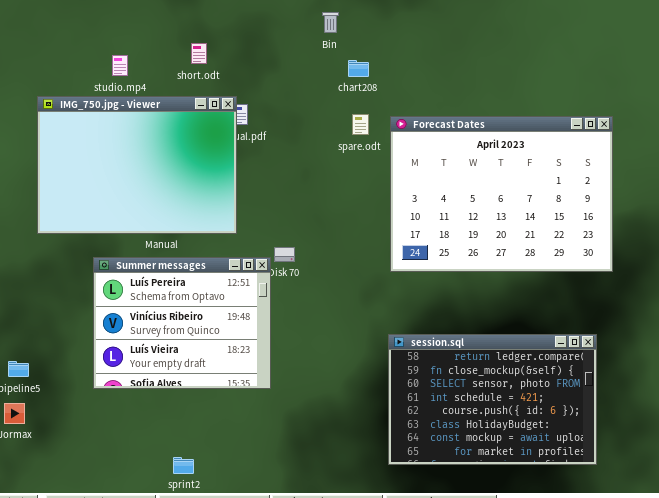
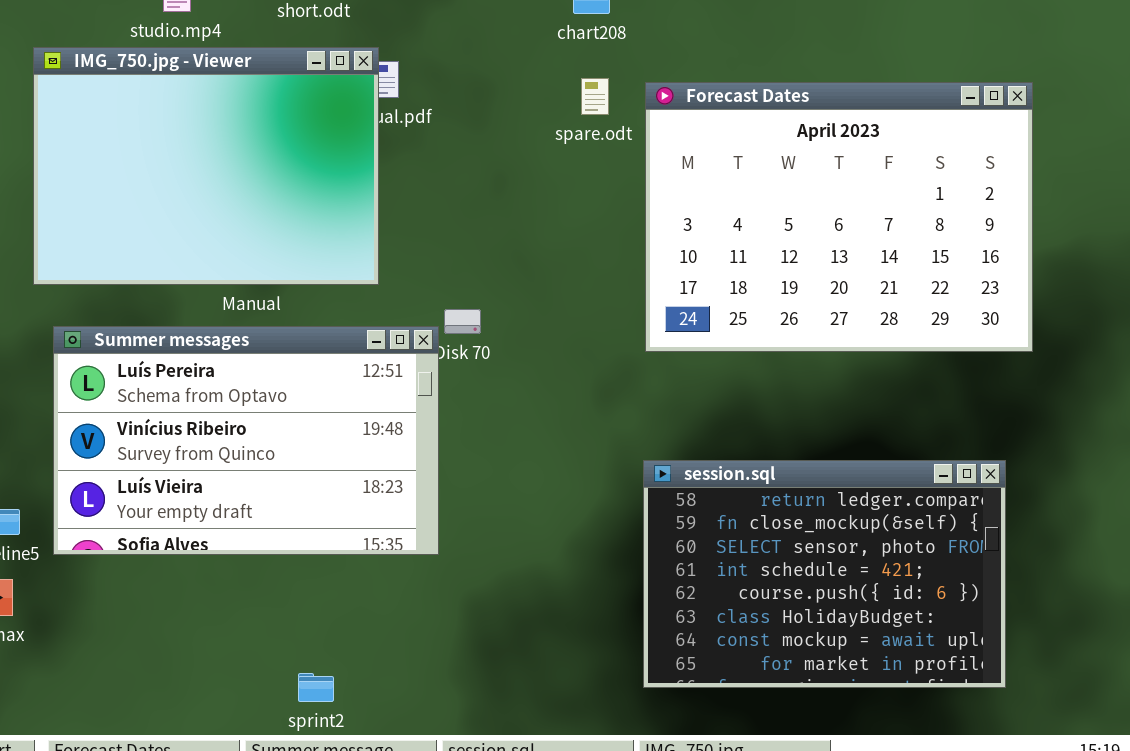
Summer messages: [93,257,271,389] -> [53,326,439,555], resized
sprint2: [173,457,194,474] -> [298,673,334,702], moved

